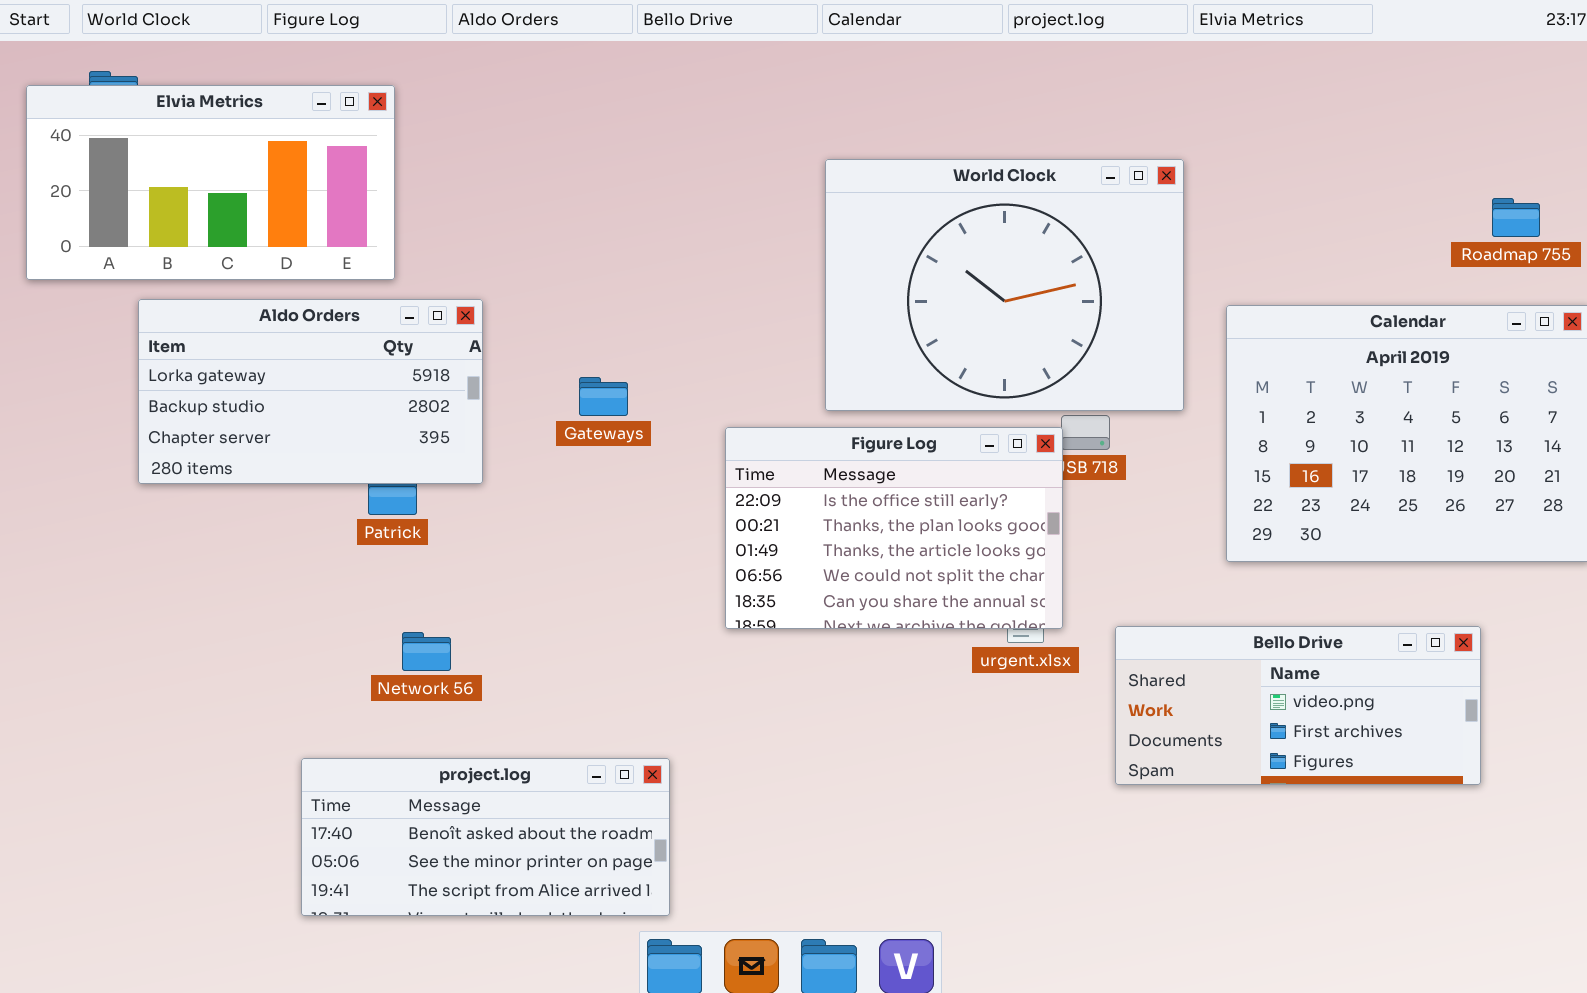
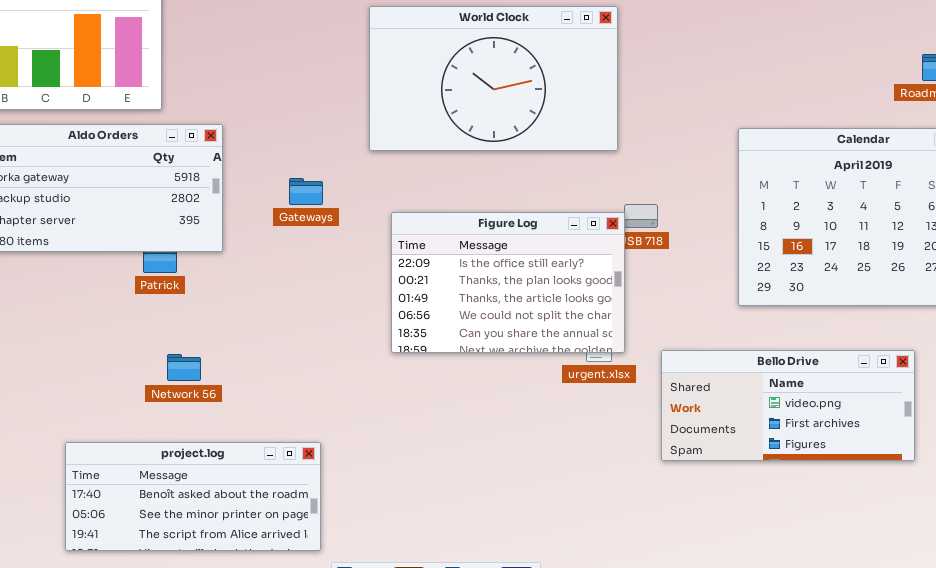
World Clock: [825,159,1184,411] -> [369,6,618,151], moved, resized
project.log: [301,758,670,916] -> [65,442,321,551], moved

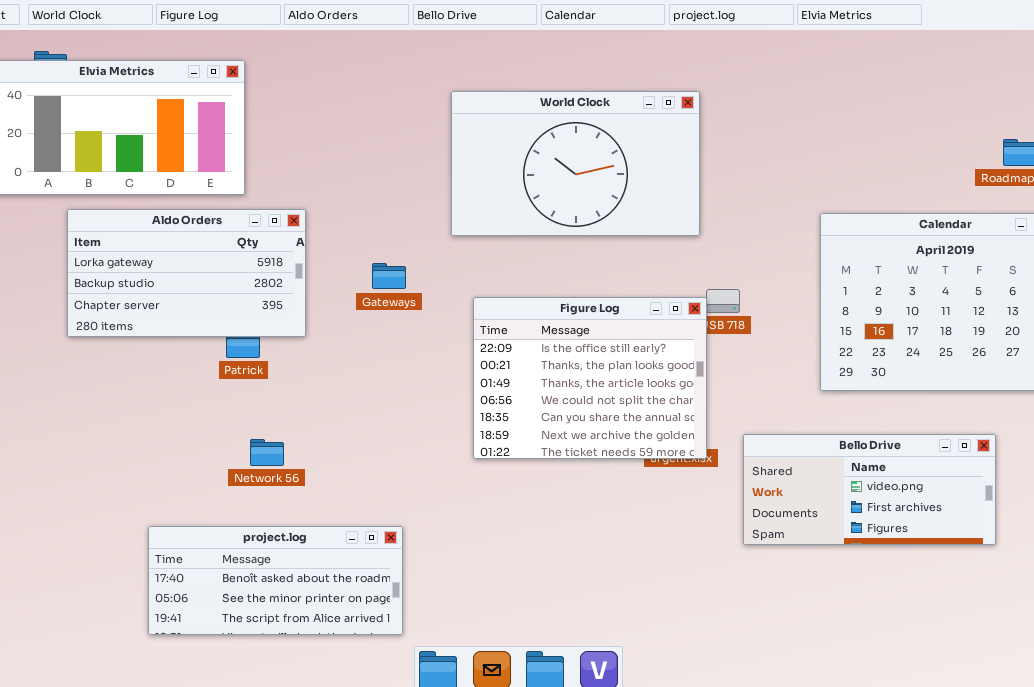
Figure Log: [391,212,625,353] -> [473,297,707,459], resized

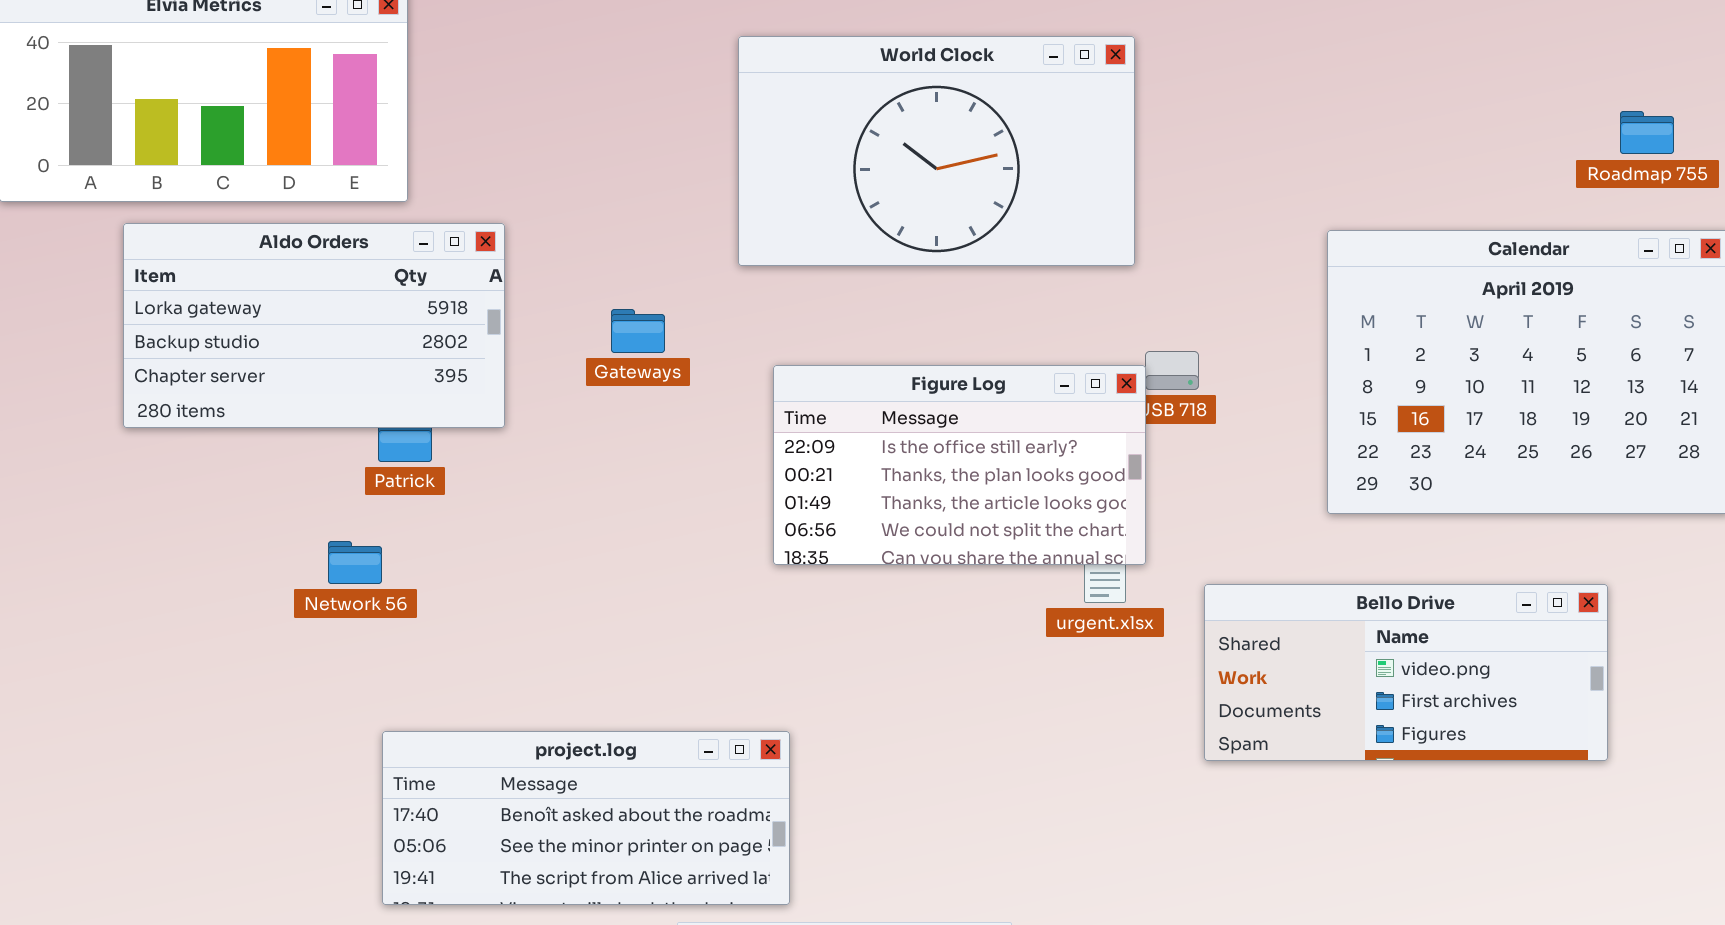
Figure Log: [473,297,707,459] -> [773,365,1146,565], resized
Network 56: [250,439,284,466] -> [328,541,382,584], moved
project.log: [148,526,403,635] -> [382,731,790,905], moved

